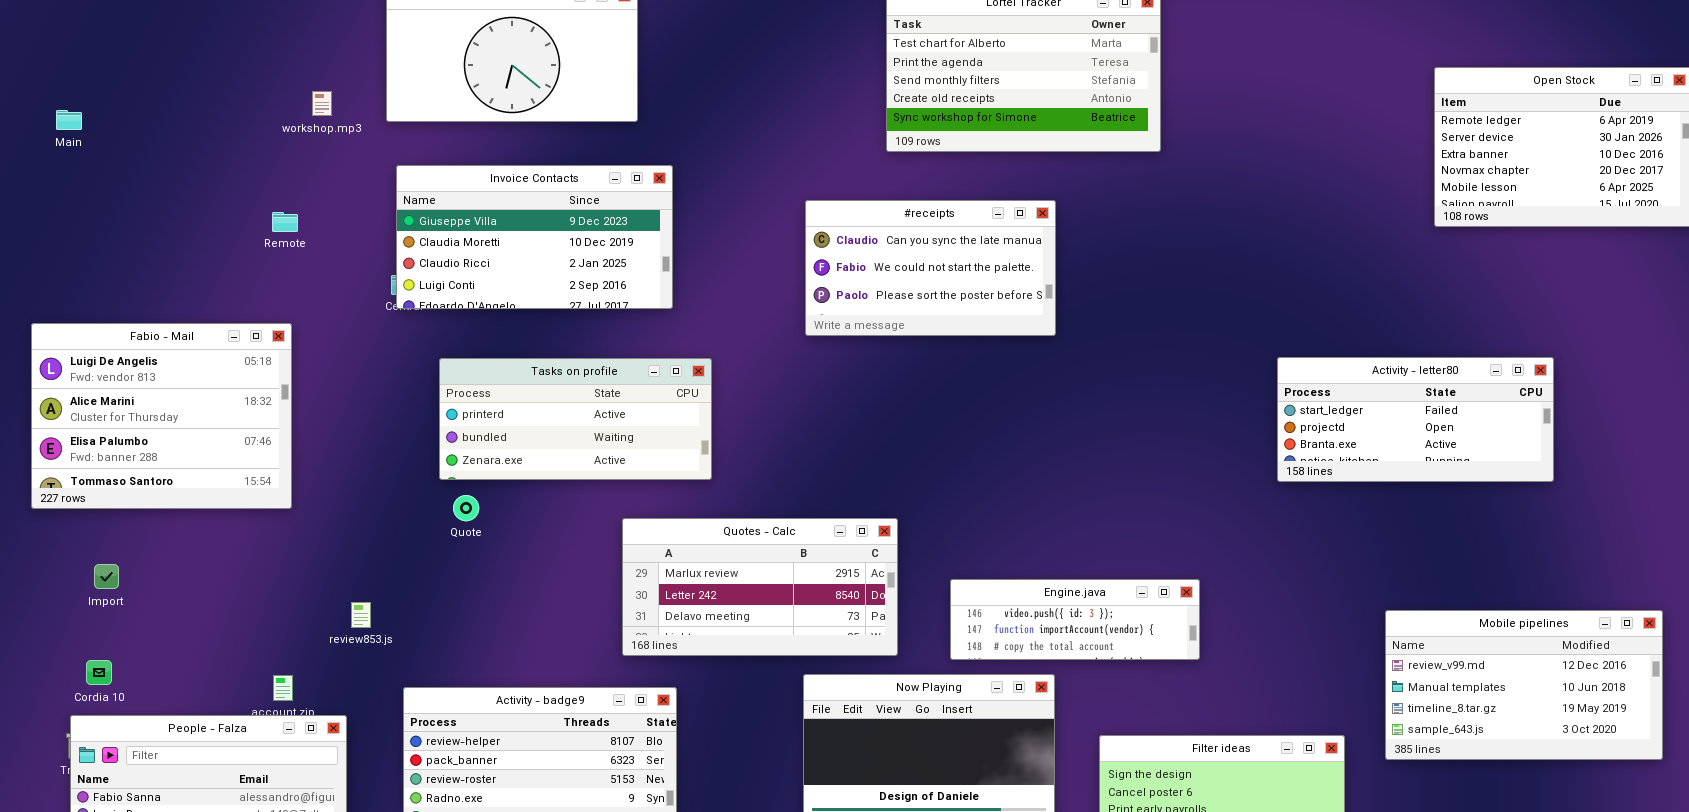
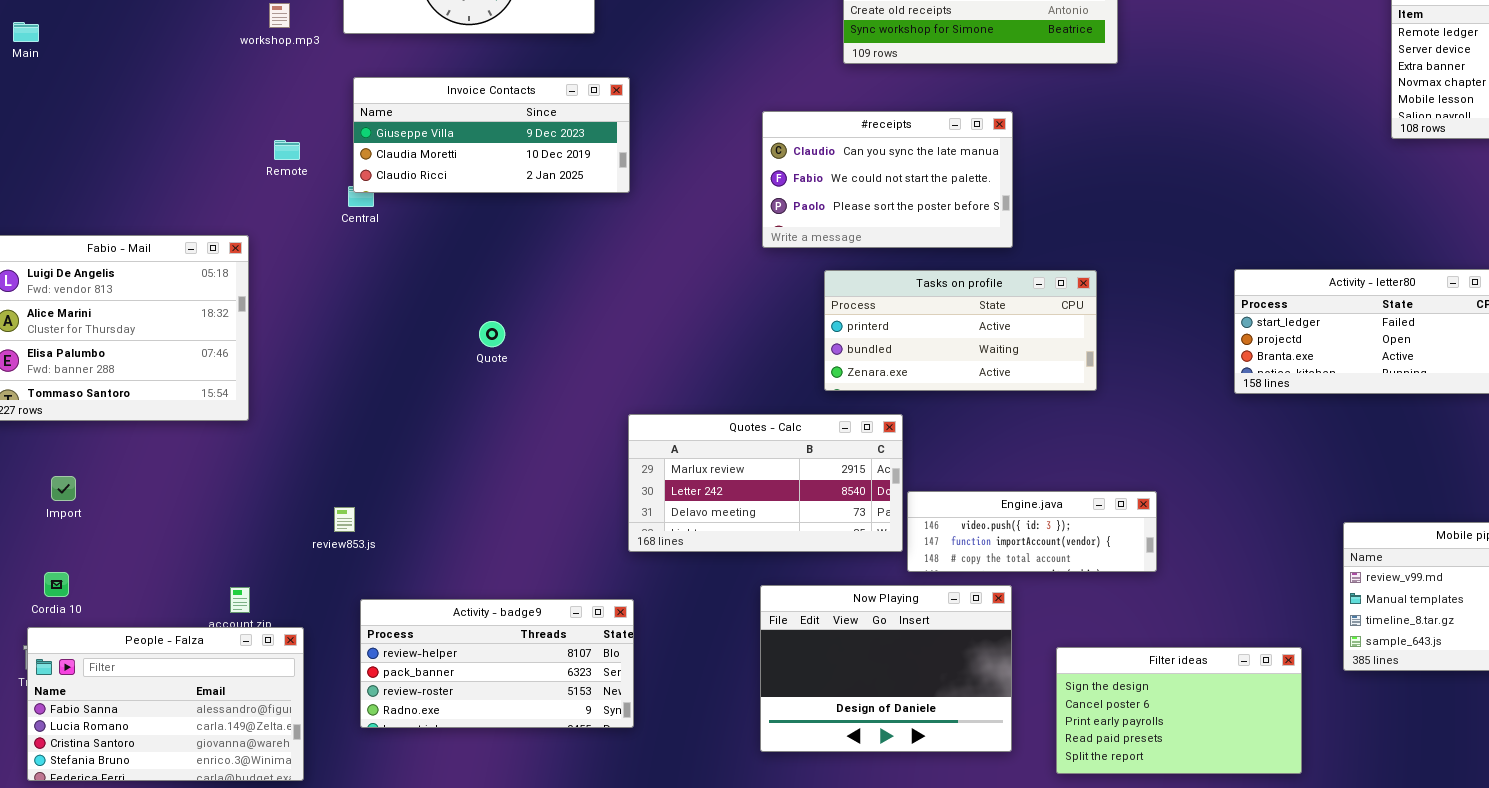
Invoice Contacts: [396,165,673,309] -> [353,77,630,193], resized
Remote: [272,212,298,232] -> [274,140,300,160], moved
Tasks on profile: [439,358,712,480] -> [824,270,1097,391], moved
Quote: [453,495,479,521] -> [479,321,505,347], moved
Quotes - Calc: [622,518,898,656] -> [628,414,903,552], moved
review853.js: [351,602,371,628] -> [334,507,355,532], moved

